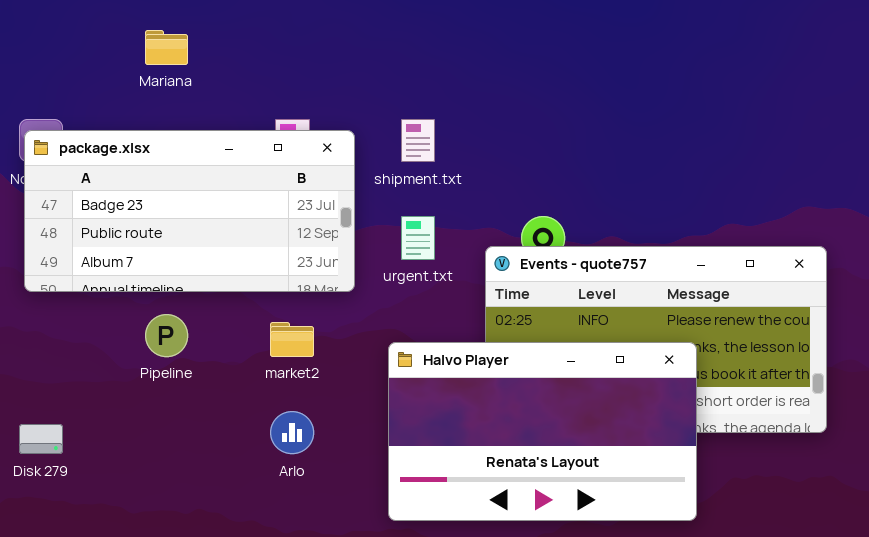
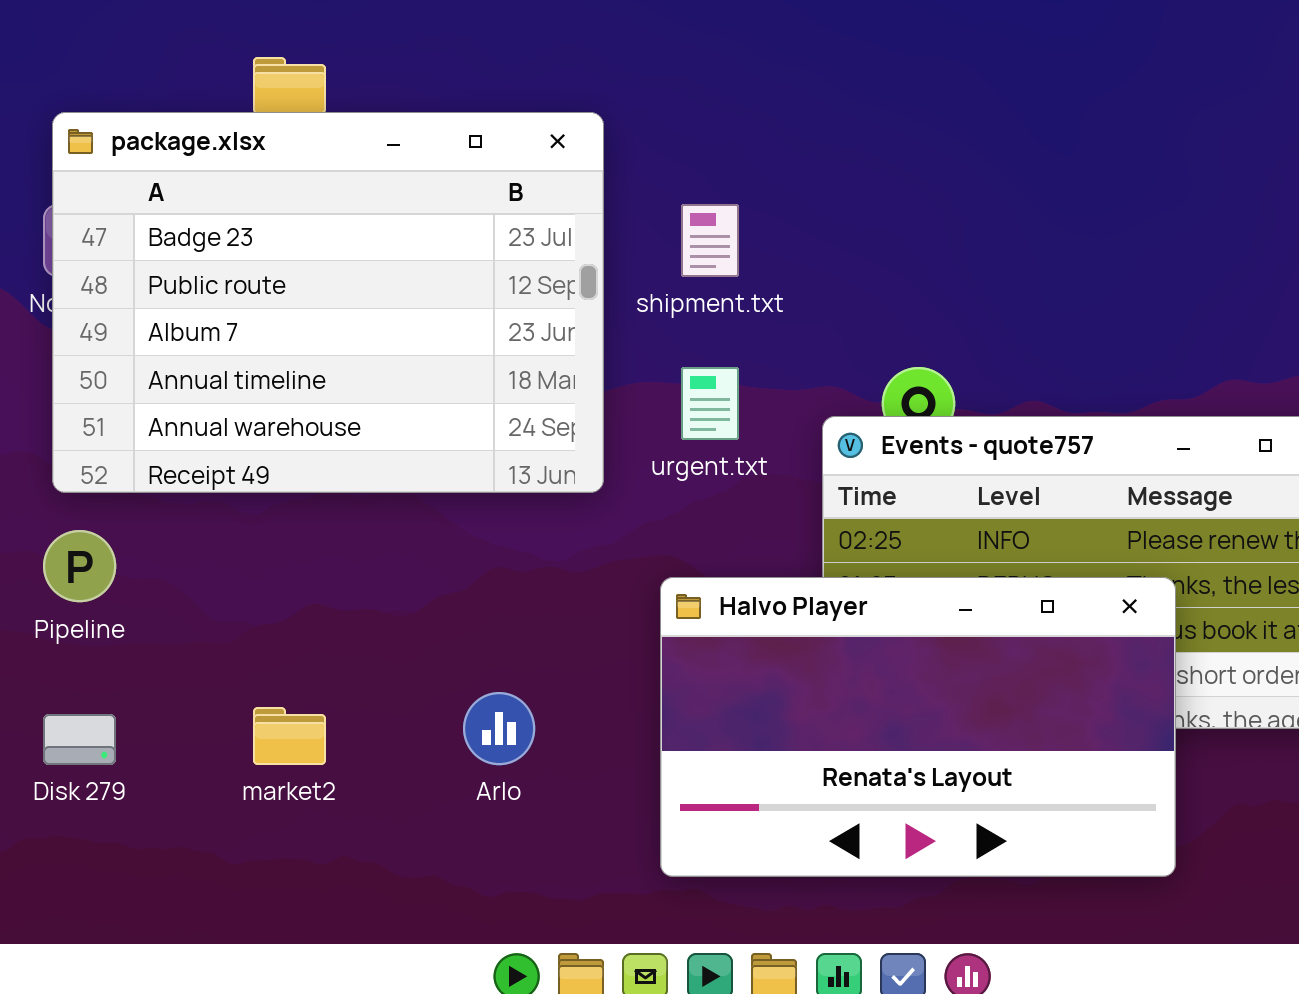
package.xlsx: [24,130,355,292] -> [52,112,604,493], resized
Pipeline: [145,314,188,357] -> [43,530,116,602], moved
market2: [270,322,314,357] -> [253,707,326,765], moved

